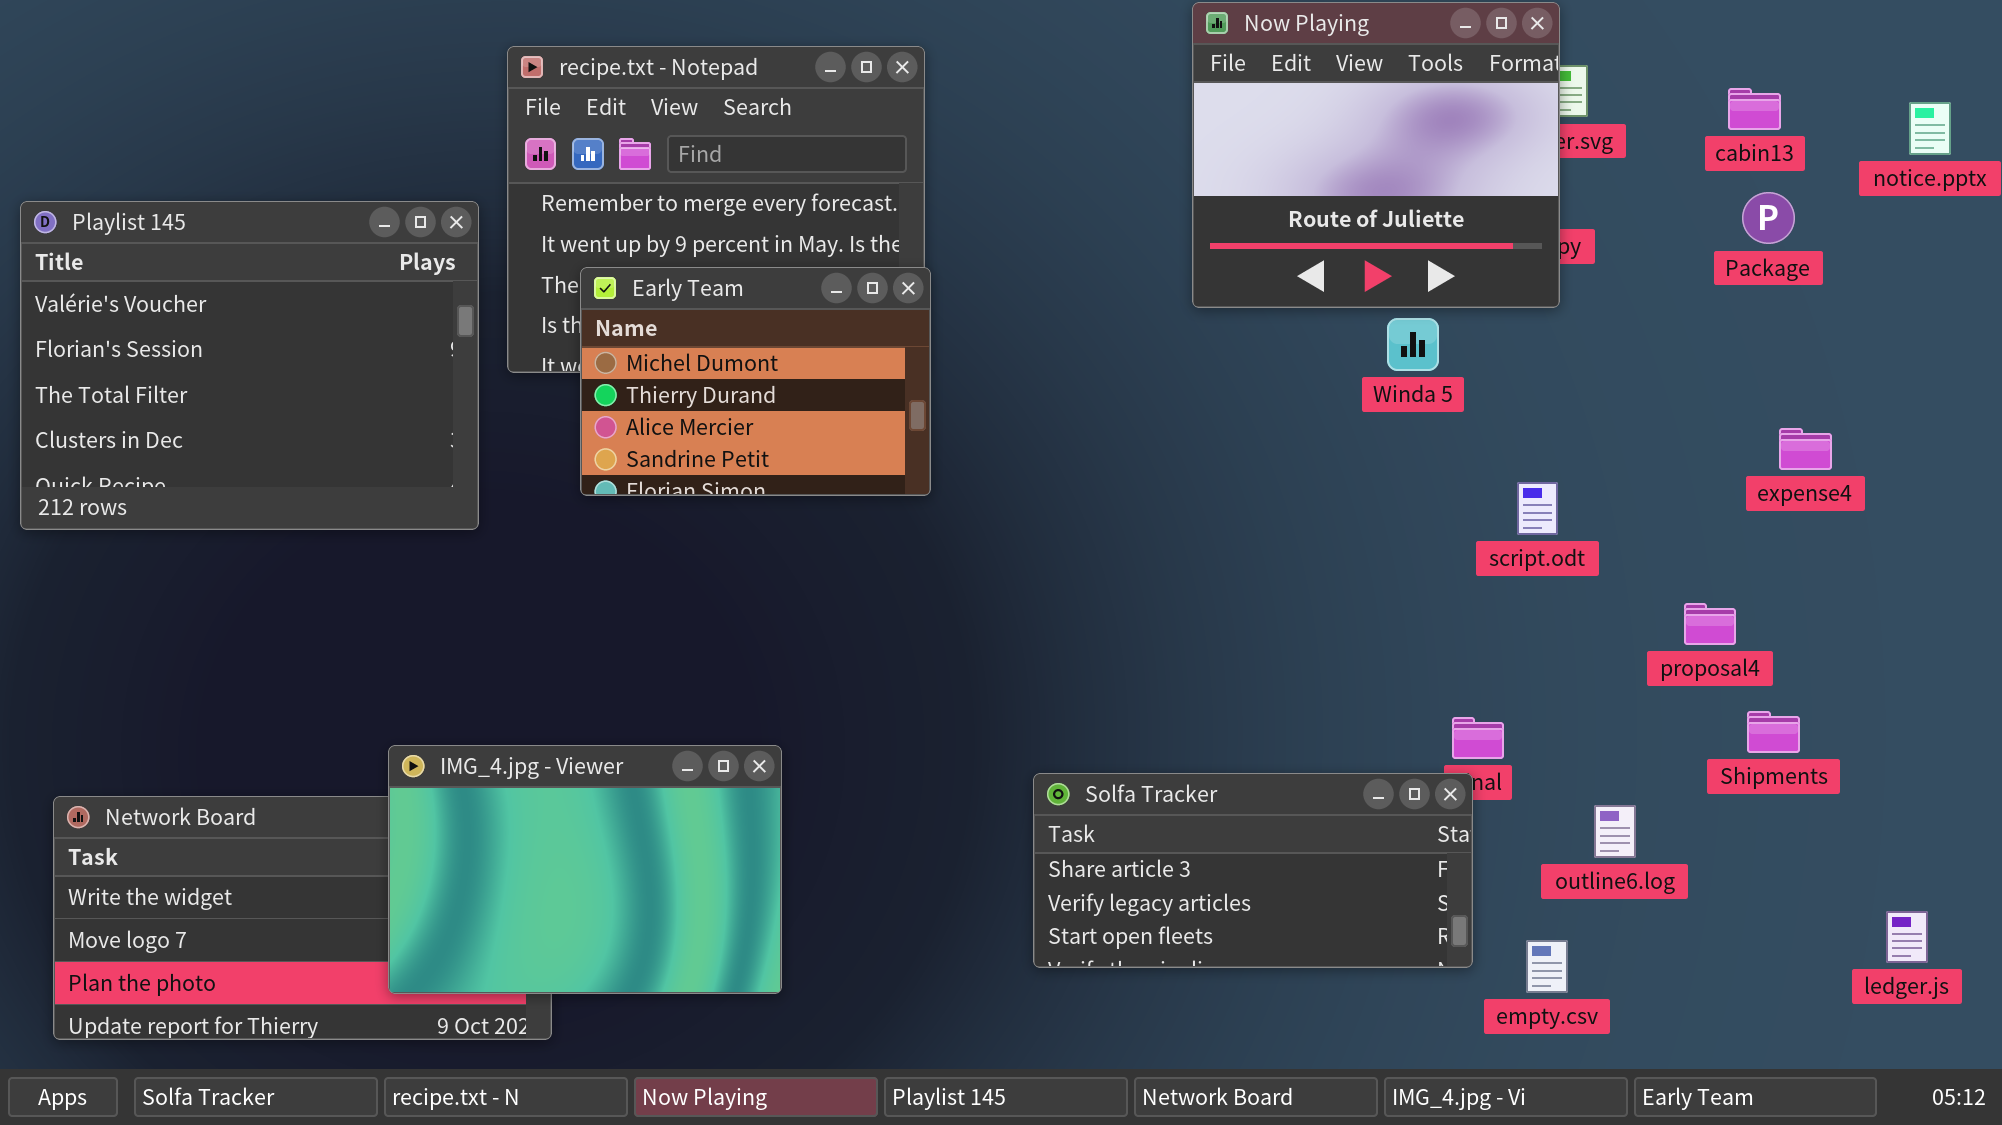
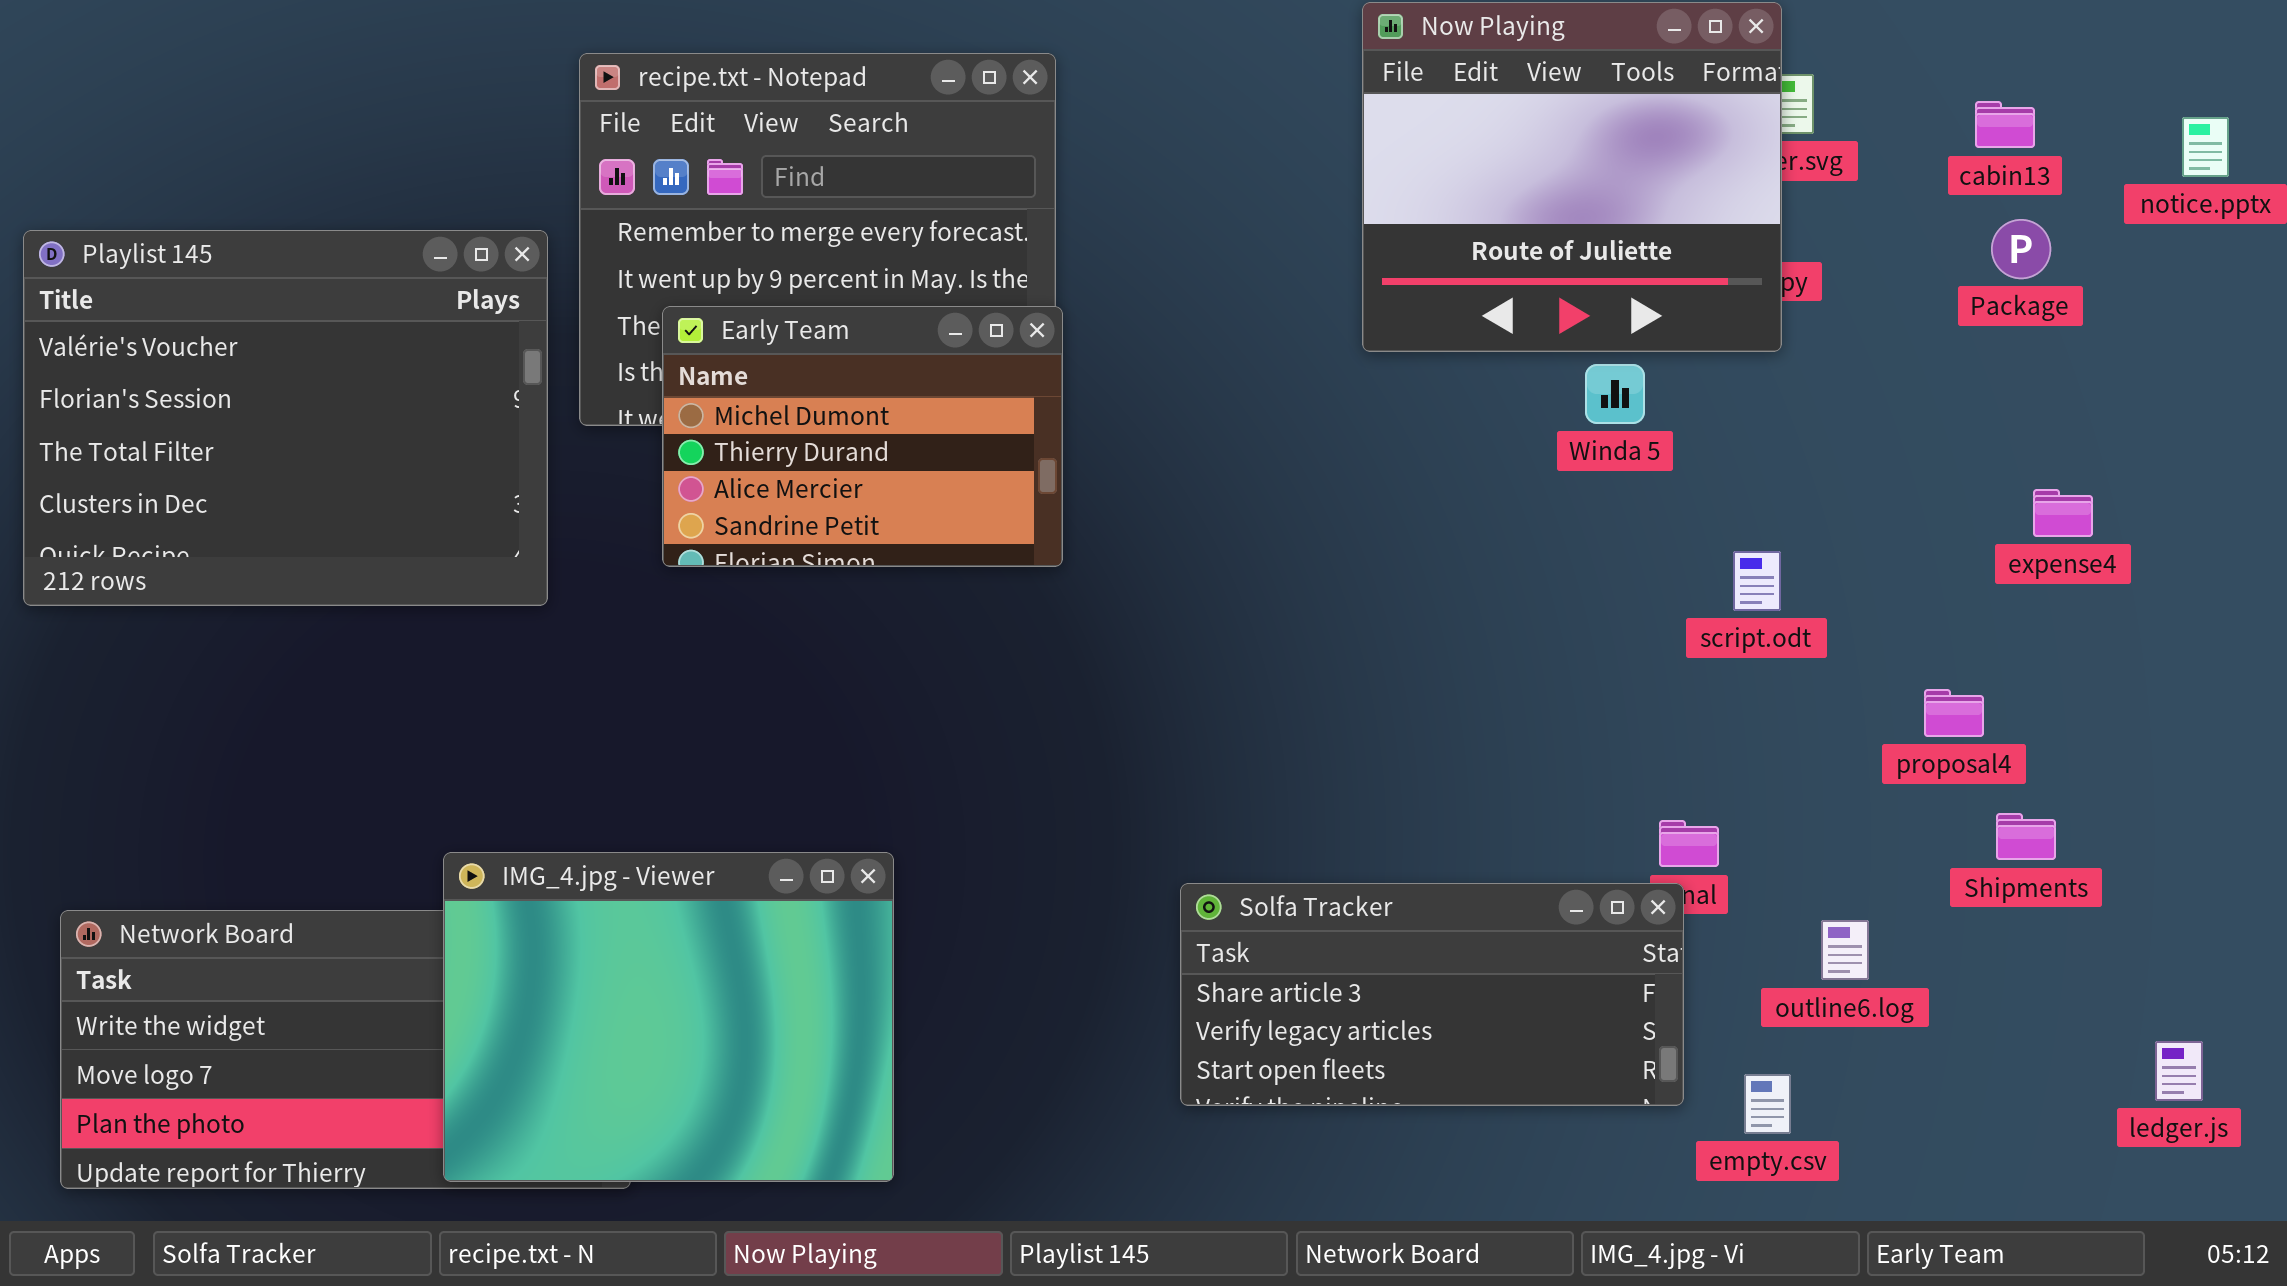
IMG_4.jpg - Viewer: [388,745,782,994] -> [443,852,894,1182], resized

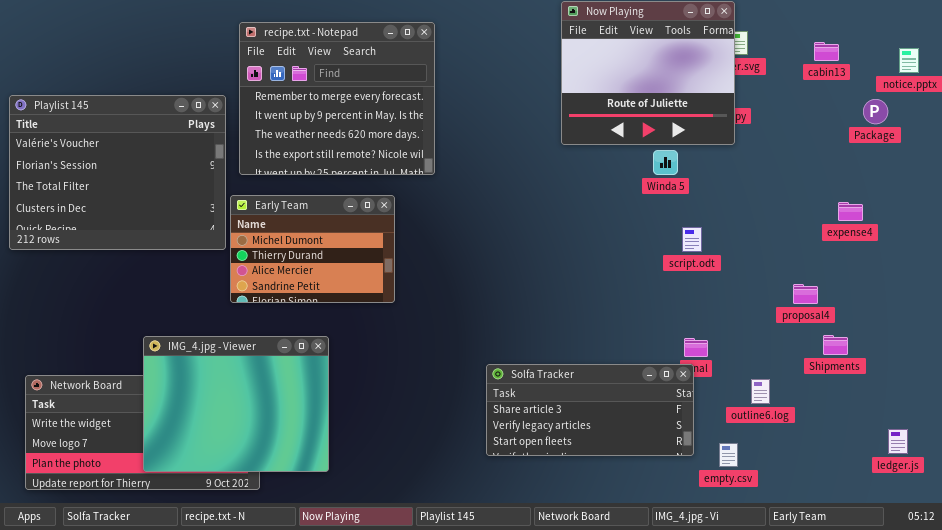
Package: [1991,219,2051,279] -> [863,99,888,124], moved
Early Team: [662,306,1063,567] -> [230,195,395,303], moved
script.odt: [1733,551,1781,611] -> [682,227,702,252], moved
IMG_4.jpg - Viewer: [443,852,894,1182] -> [143,336,329,472], moved

